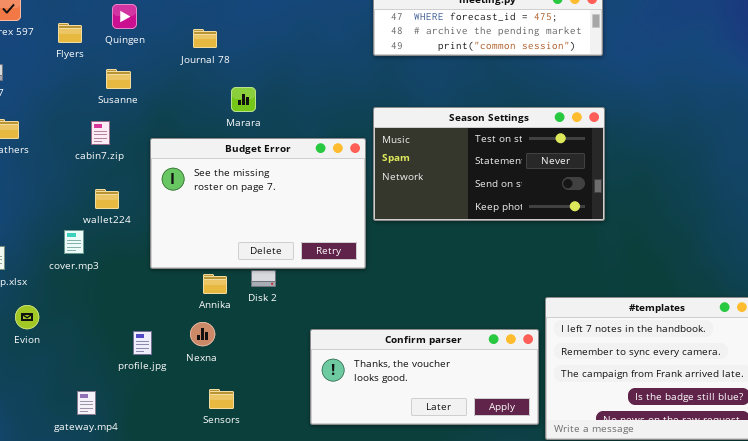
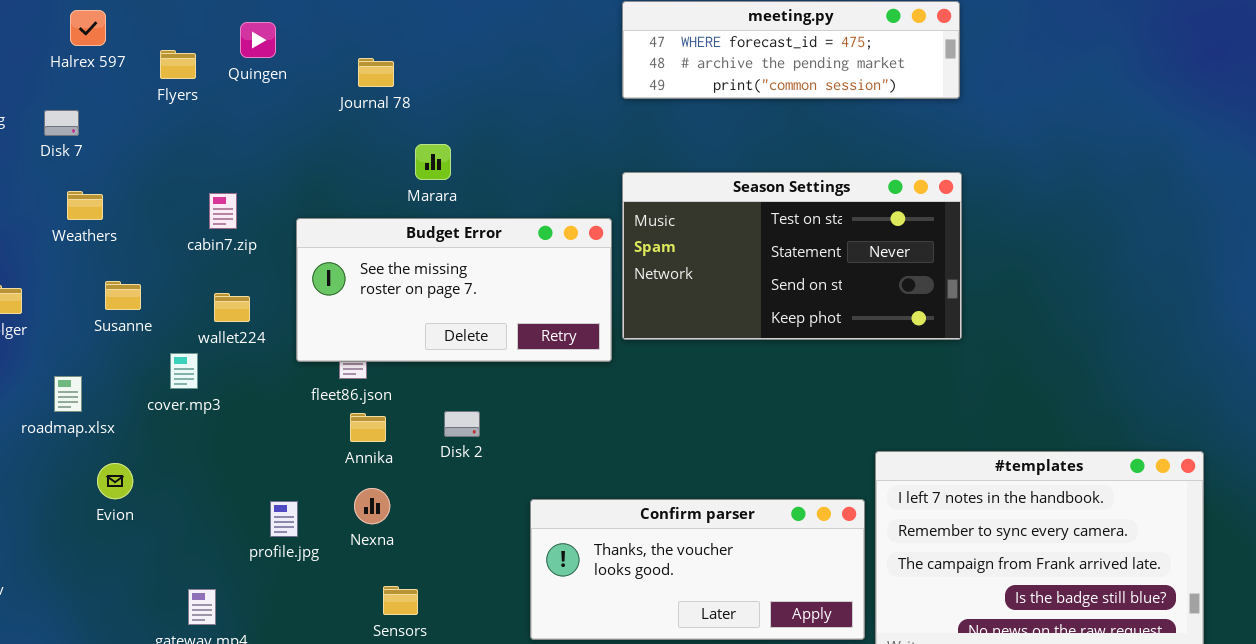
Susanne: [106,69,131,89] -> [105,281,141,310], moved
Budget Error: [150,138,366,269] -> [296,218,612,362], resized
Annika: [203,274,227,294] -> [350,413,386,442], moved

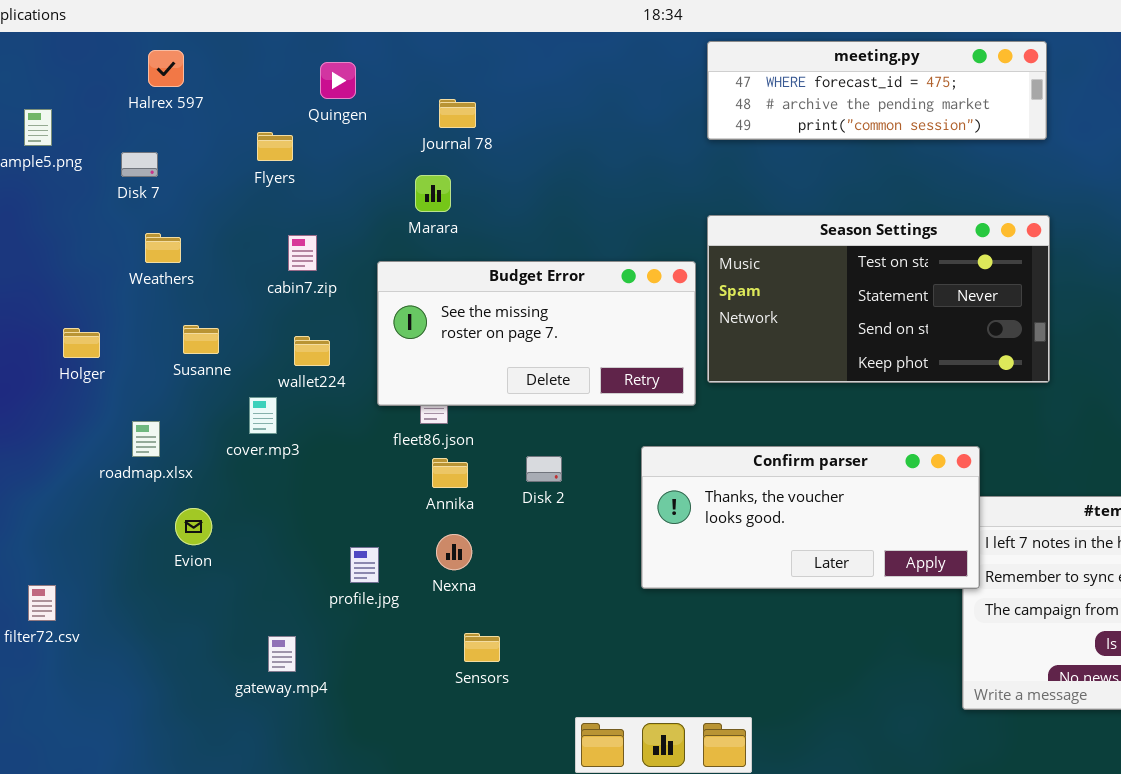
Flyers: [160,50,196,79] -> [257,132,293,161], moved
Marara: [415,144,451,180] -> [415,175,451,212], moved
Confirm parser: [530,499,865,640] -> [641,446,980,589], moved

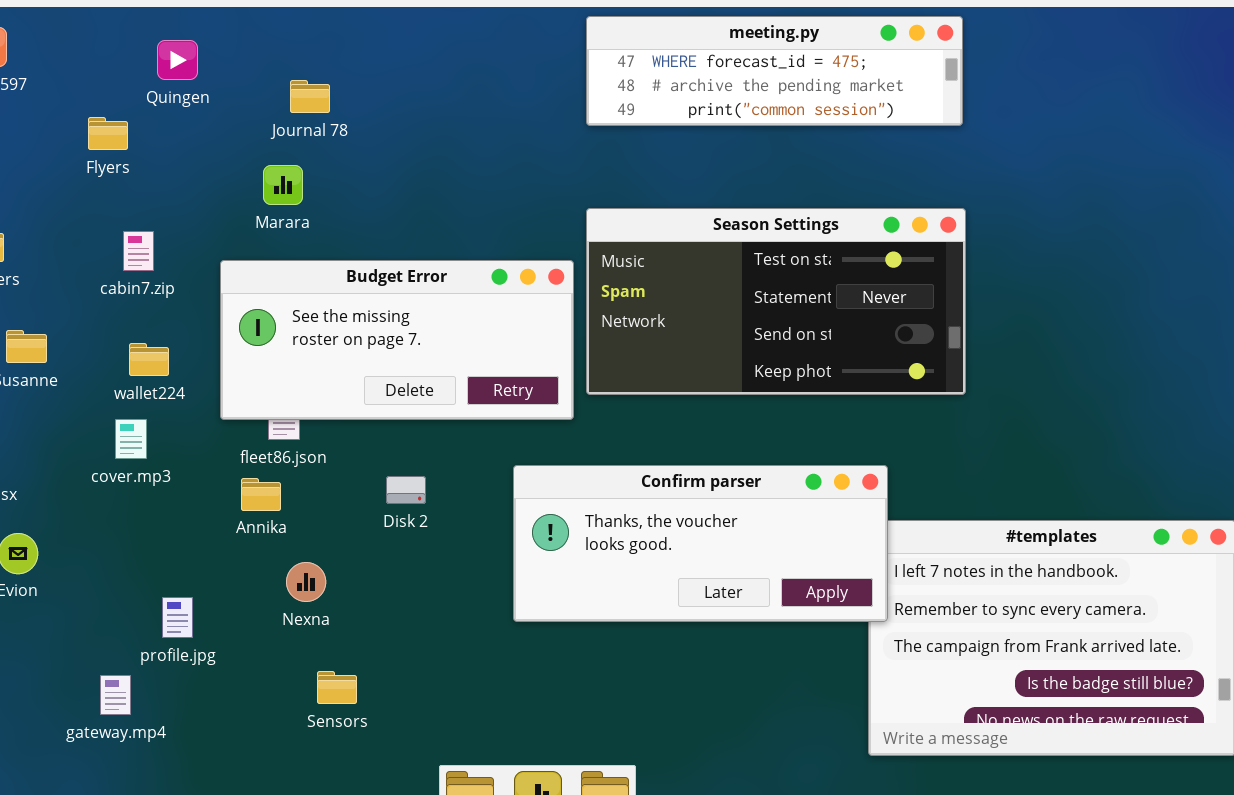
cover.mp3: [249,397,277,434] -> [115,419,147,459], moved
Annika: [432,458,468,488] -> [241,478,281,511], moved
profile.jpg: [350,547,379,583] -> [162,597,193,638], moved

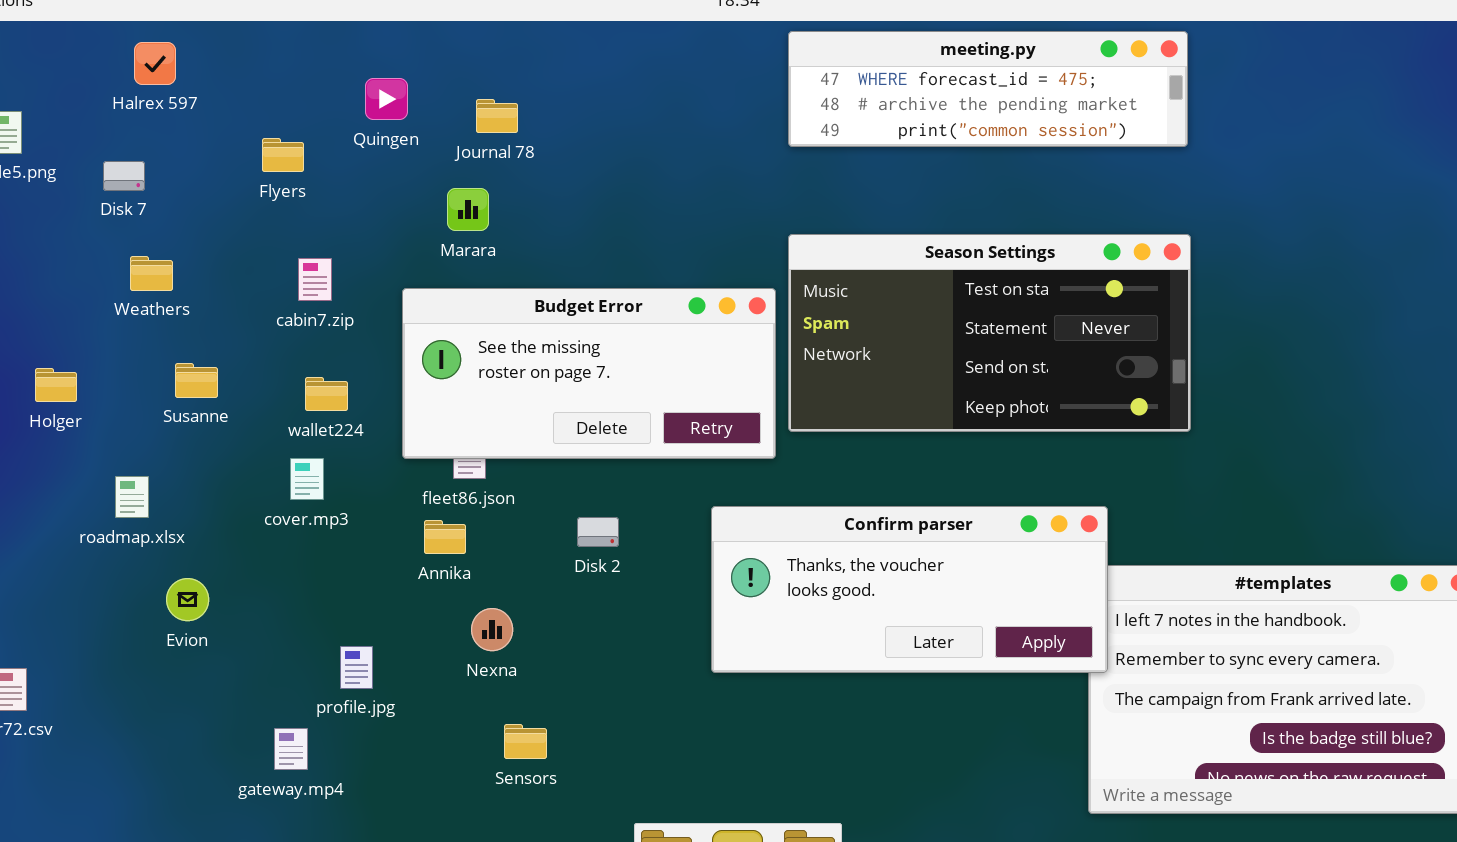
Quingen: [157,40,198,80] -> [365,78,408,120], moved

